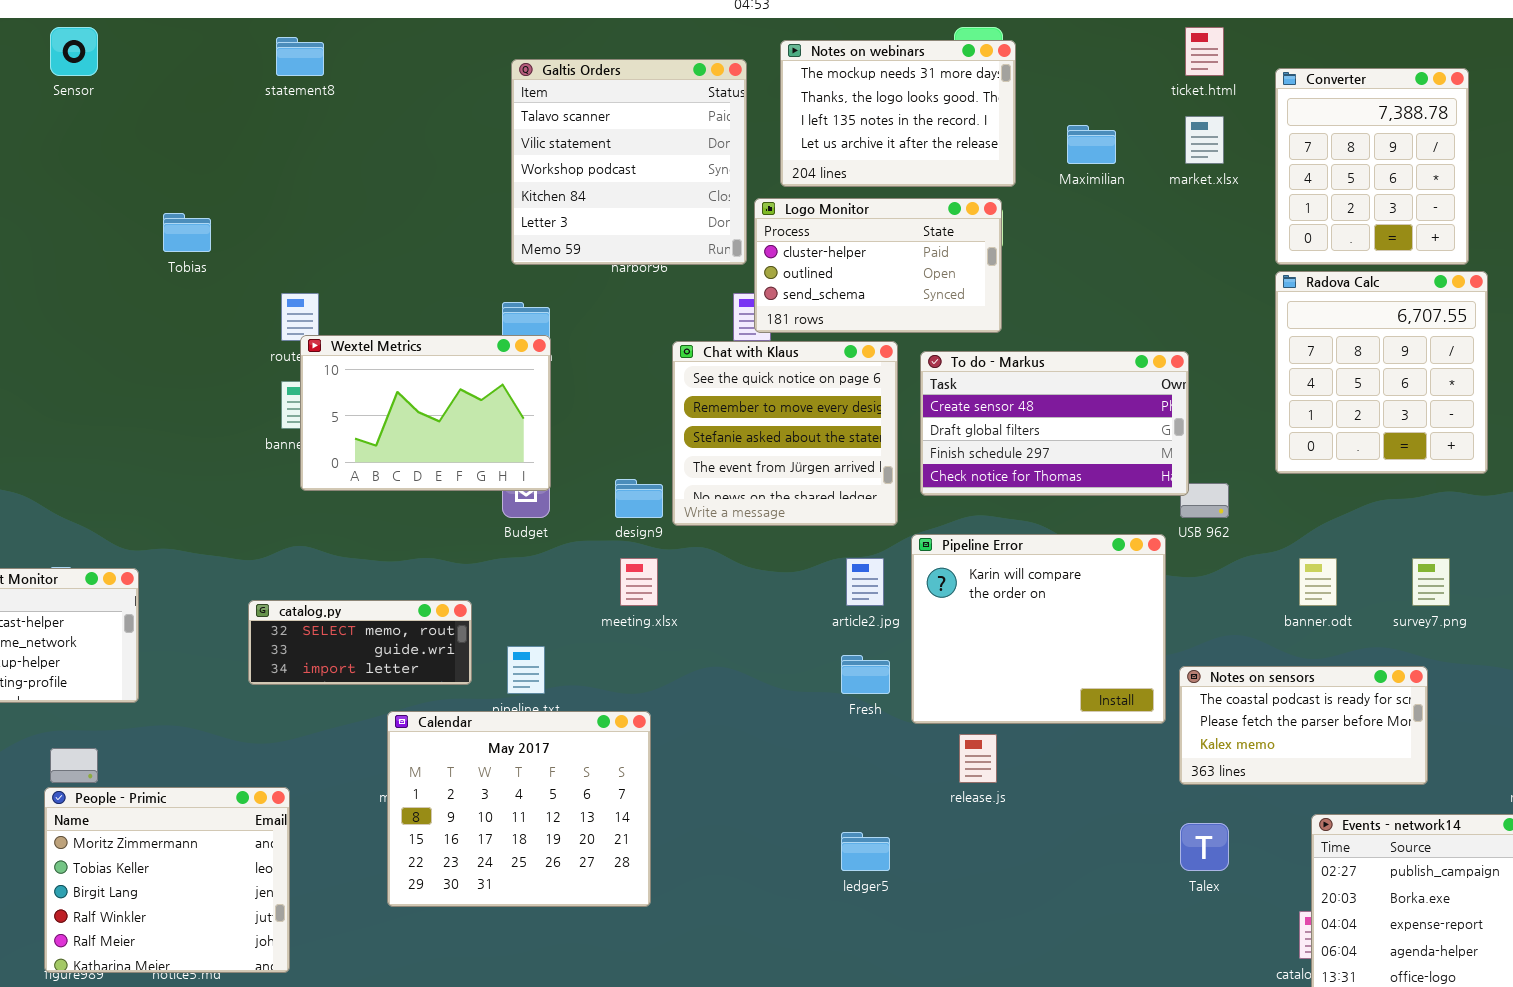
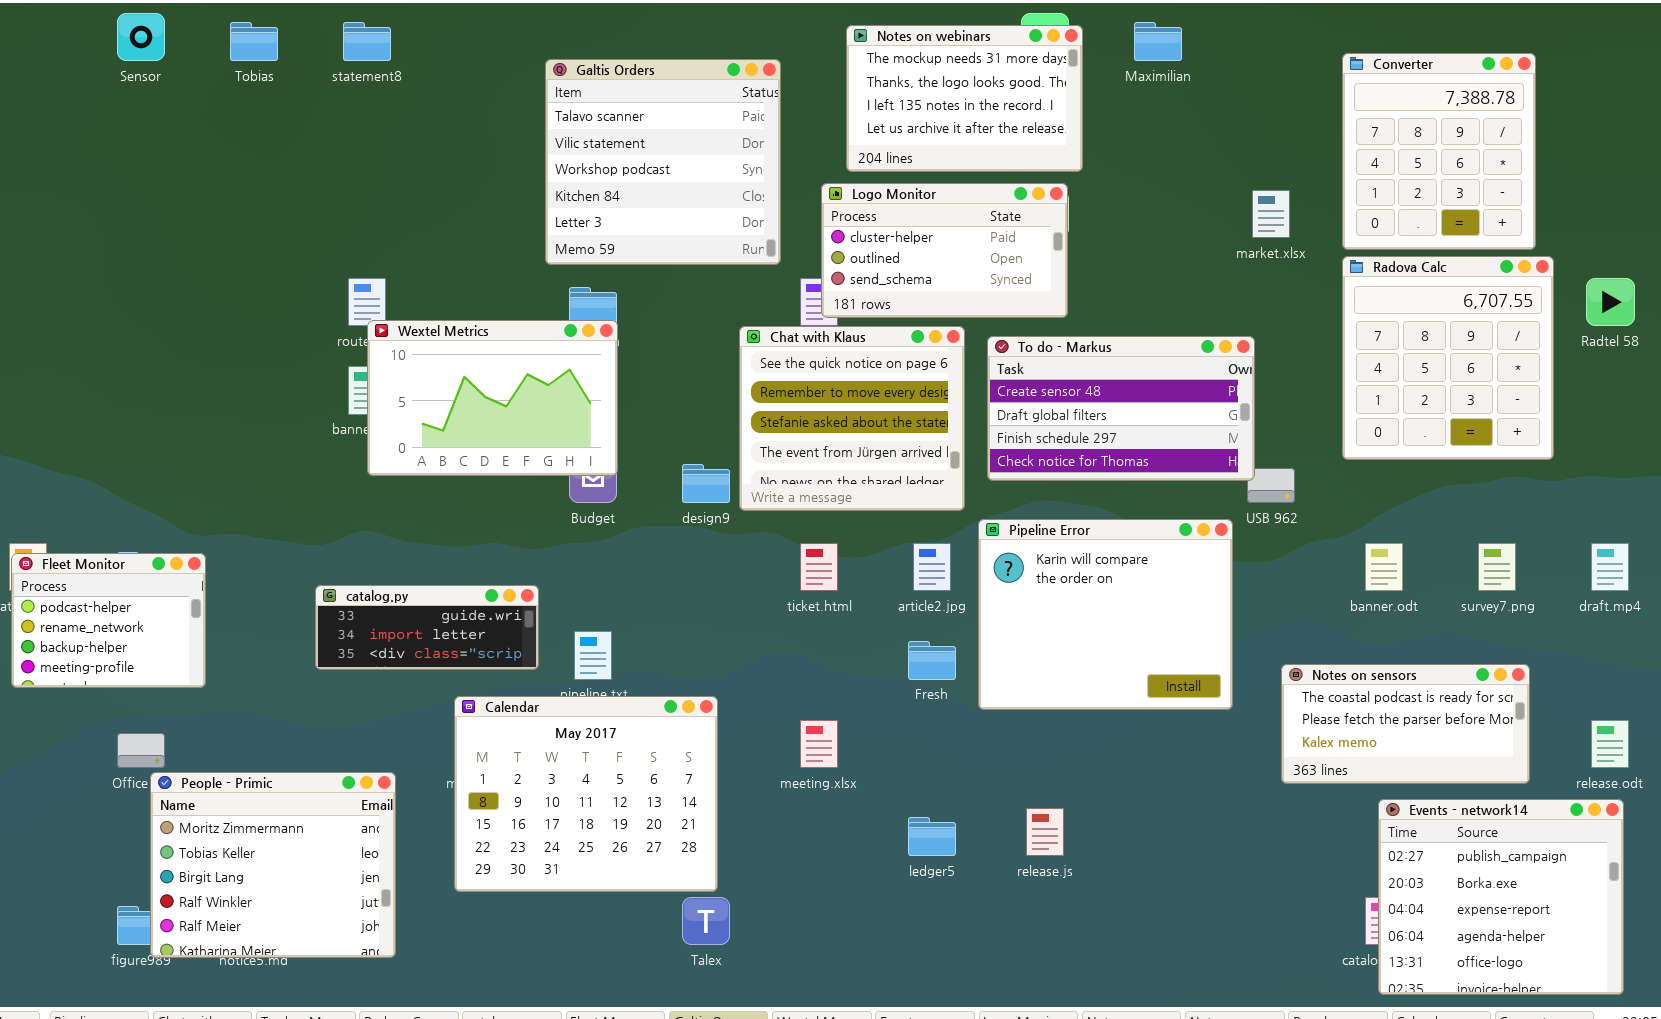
ticket.html: [1185,27,1224,76] -> [800,543,838,591], moved
Galtis Orders: [511,59,747,265] -> [545,59,781,265], moved
market.xlsx: [1185,116,1224,164] -> [1252,190,1290,238], moved
Maximilian: [1067,125,1116,164] -> [1134,22,1182,61], moved
Tobias: [163,213,211,252] -> [230,22,278,61], moved
meeting.xlsx: [620,558,658,606] -> [800,720,838,768], moved
catalog.py: [248,600,472,685] -> [315,585,539,670], scrolled down 1 row
Notes on sensors: [1179,666,1428,785] -> [1281,664,1530,784], moved
release.js: [959,734,997,783] -> [1026,808,1064,856], moved
People - Primic: [44,787,290,973] -> [150,772,396,958], moved
Talex: [1180,823,1229,871] -> [682,897,730,945], moved

